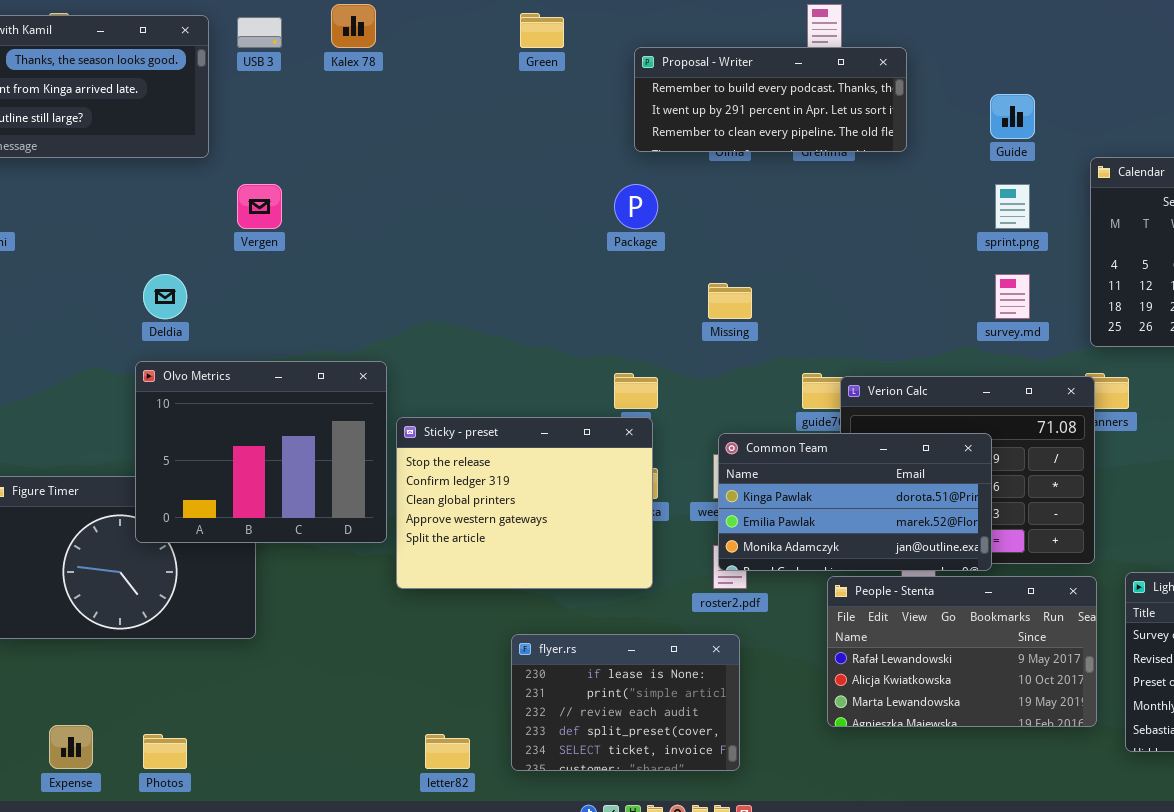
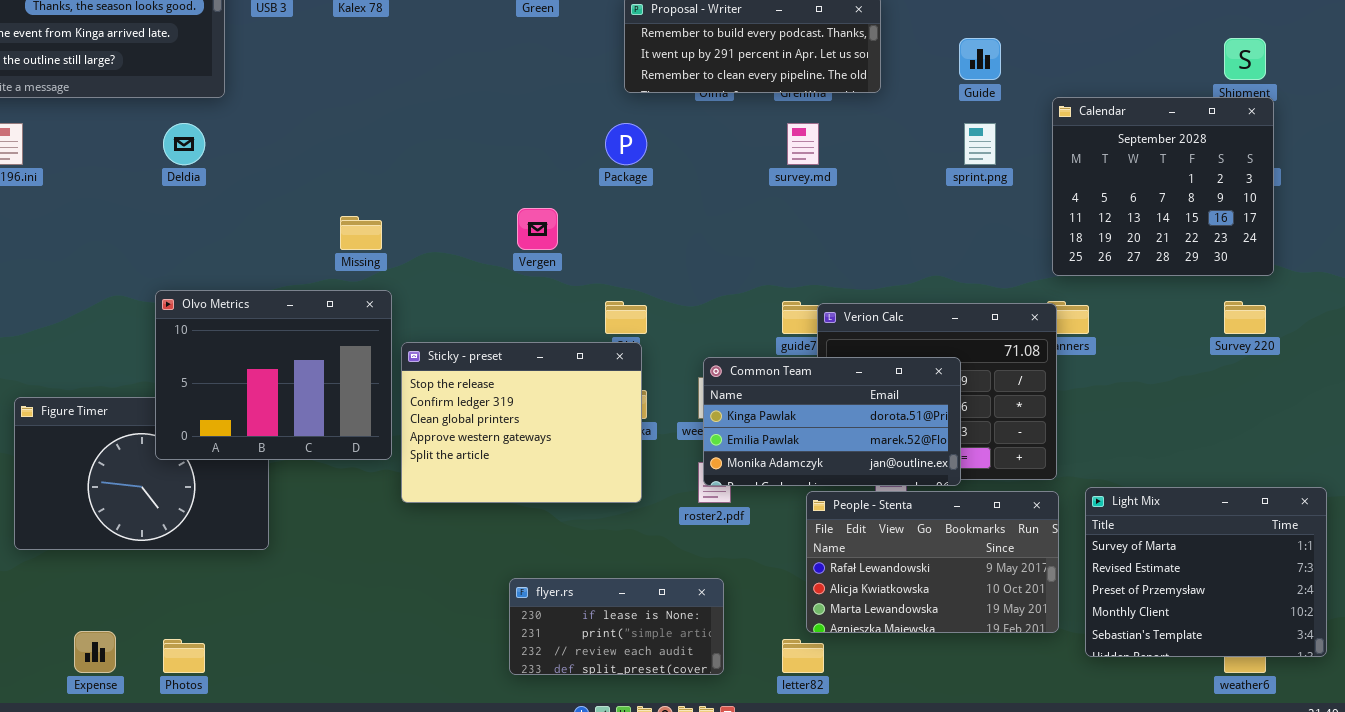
Vergen: [237,184,282,229] -> [517,208,558,250], moved
Deldia: [143,274,187,319] -> [163,123,205,165], moved
survey.md: [995,274,1030,319] -> [787,123,819,165], moved
Missing: [708,283,752,319] -> [340,216,382,250], moved
flyer.rs: [511,634,740,771] -> [509,578,724,675], resized
letter82: [425,734,470,769] -> [782,639,824,673], moved

